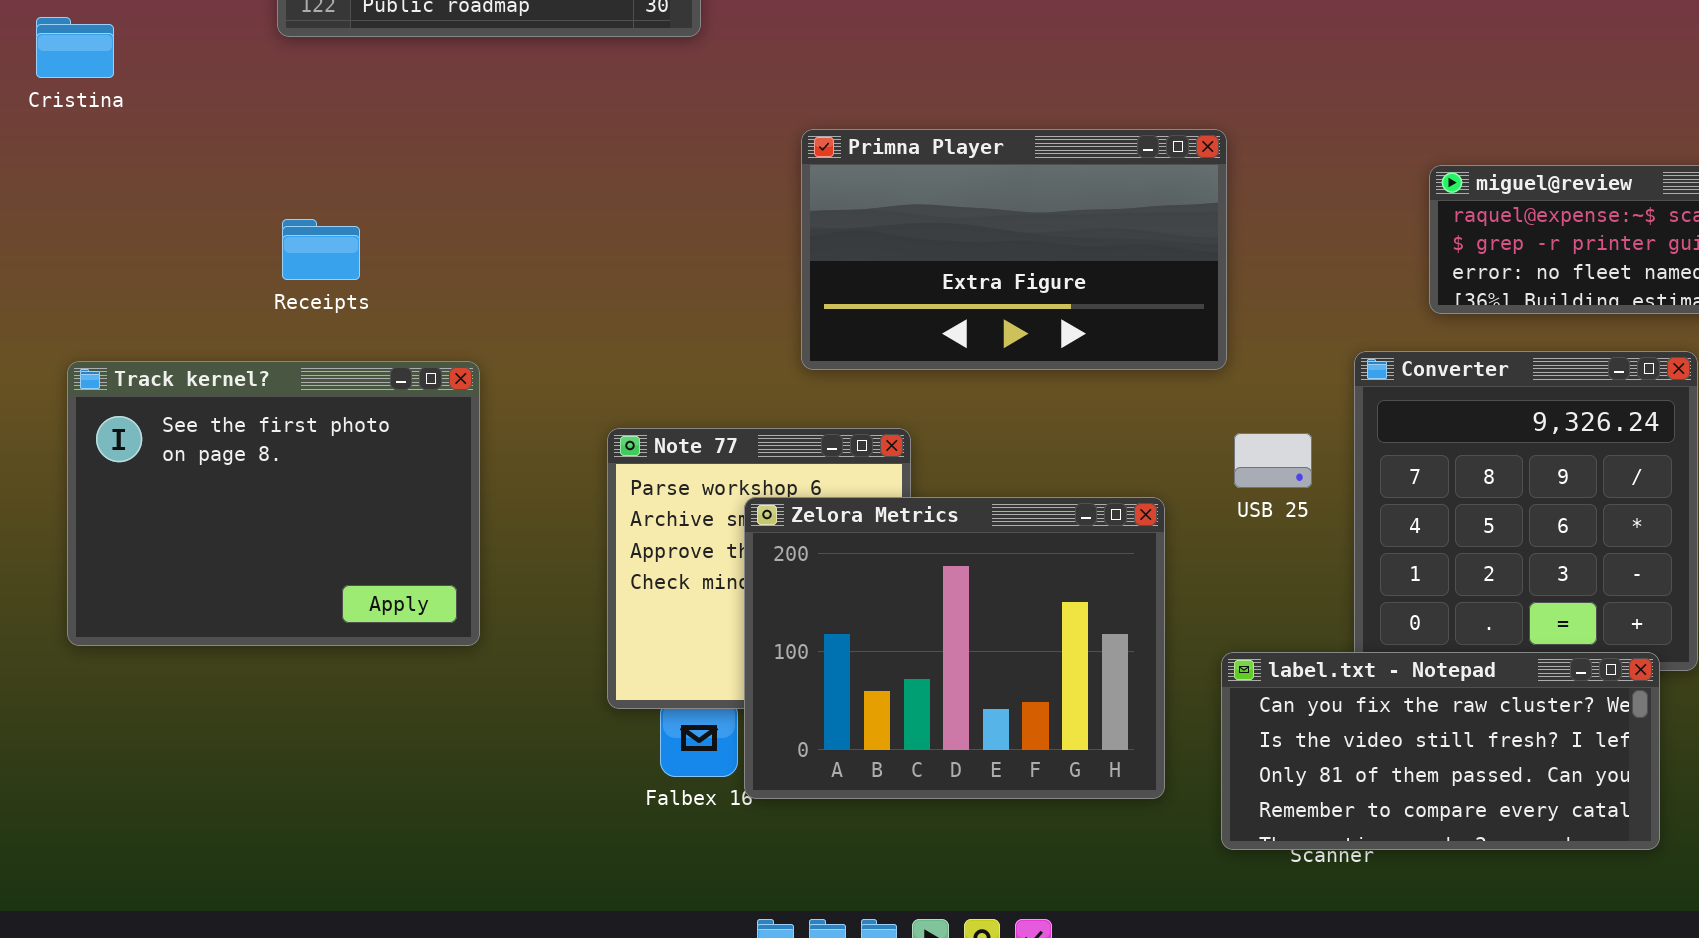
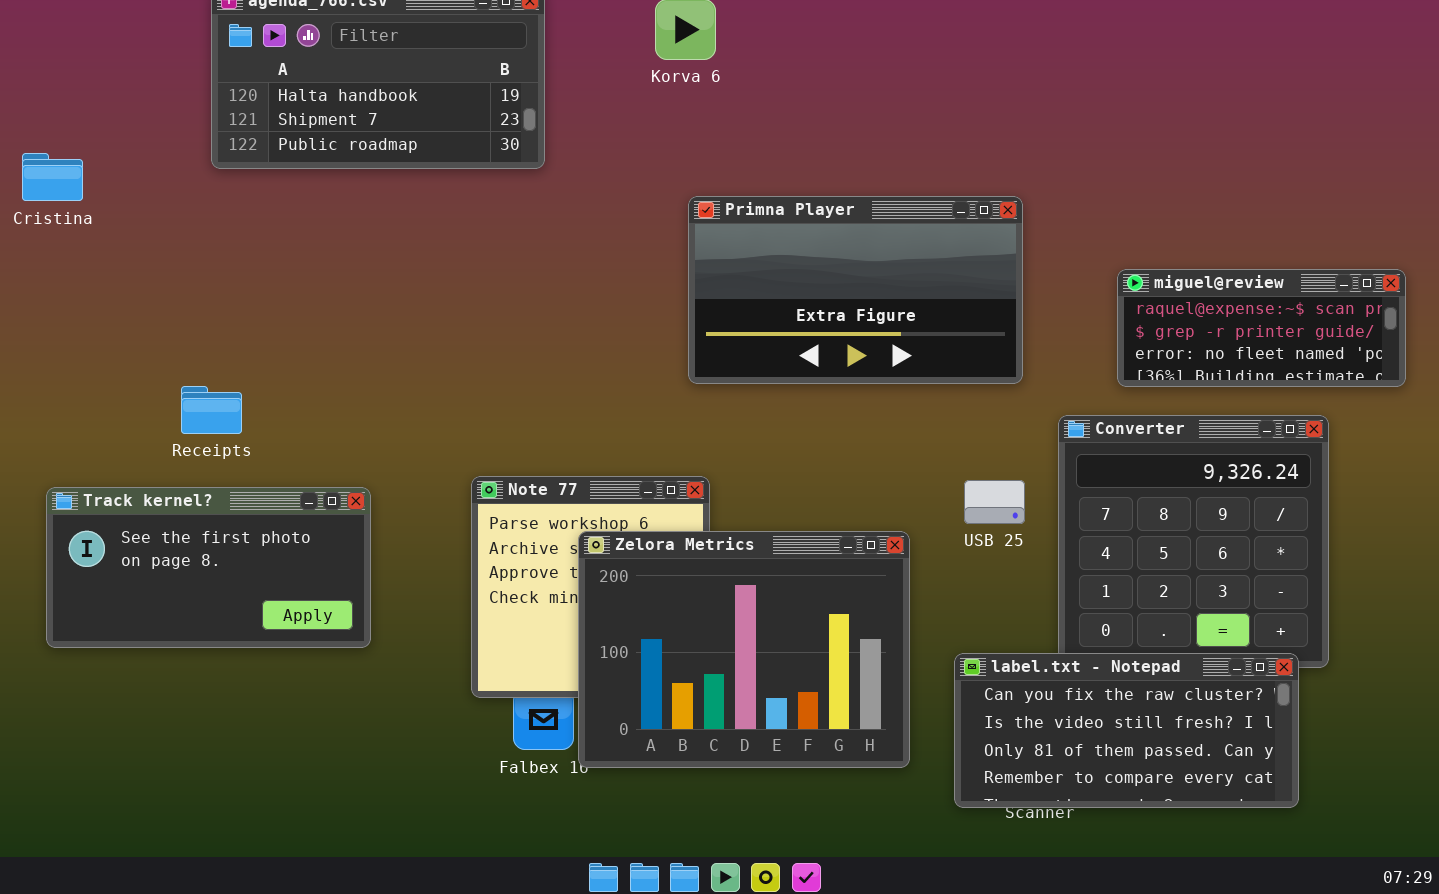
Primna Player: [801,129,1227,370] -> [688,196,1023,384], moved
Receipts: [282,219,360,280] -> [181,386,242,434], moved
Track kernel?: [67,361,480,646] -> [46,487,371,648], resized

